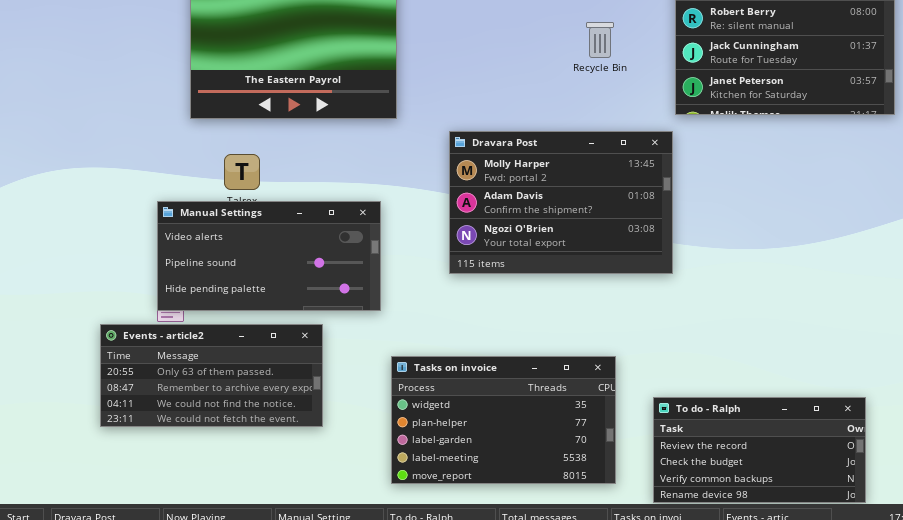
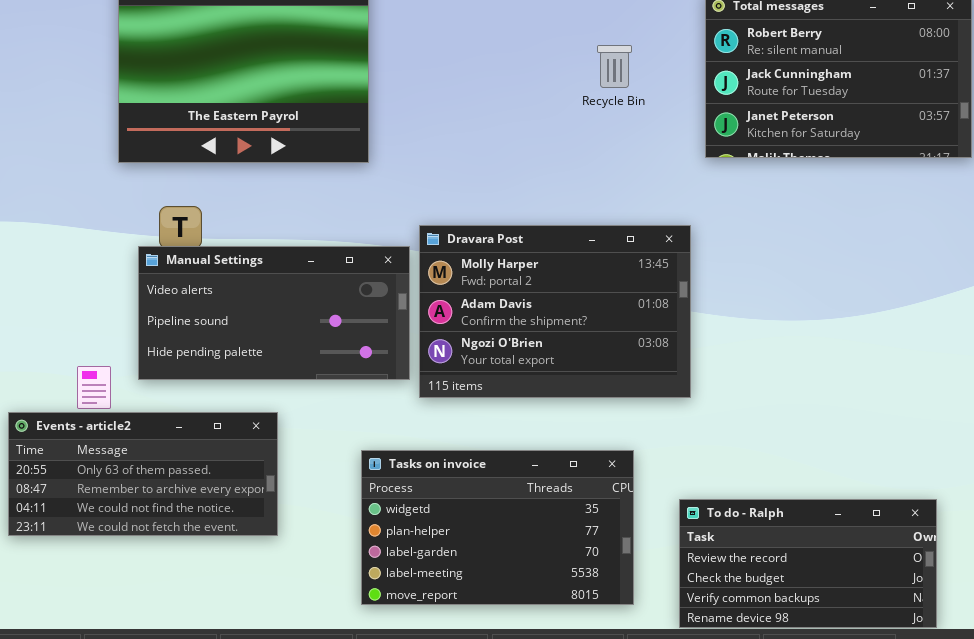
Dravara Post: [449,131,673,274] -> [419,225,691,398], moved
Manual Settings: [157,201,381,311] -> [138,246,410,380], moved

